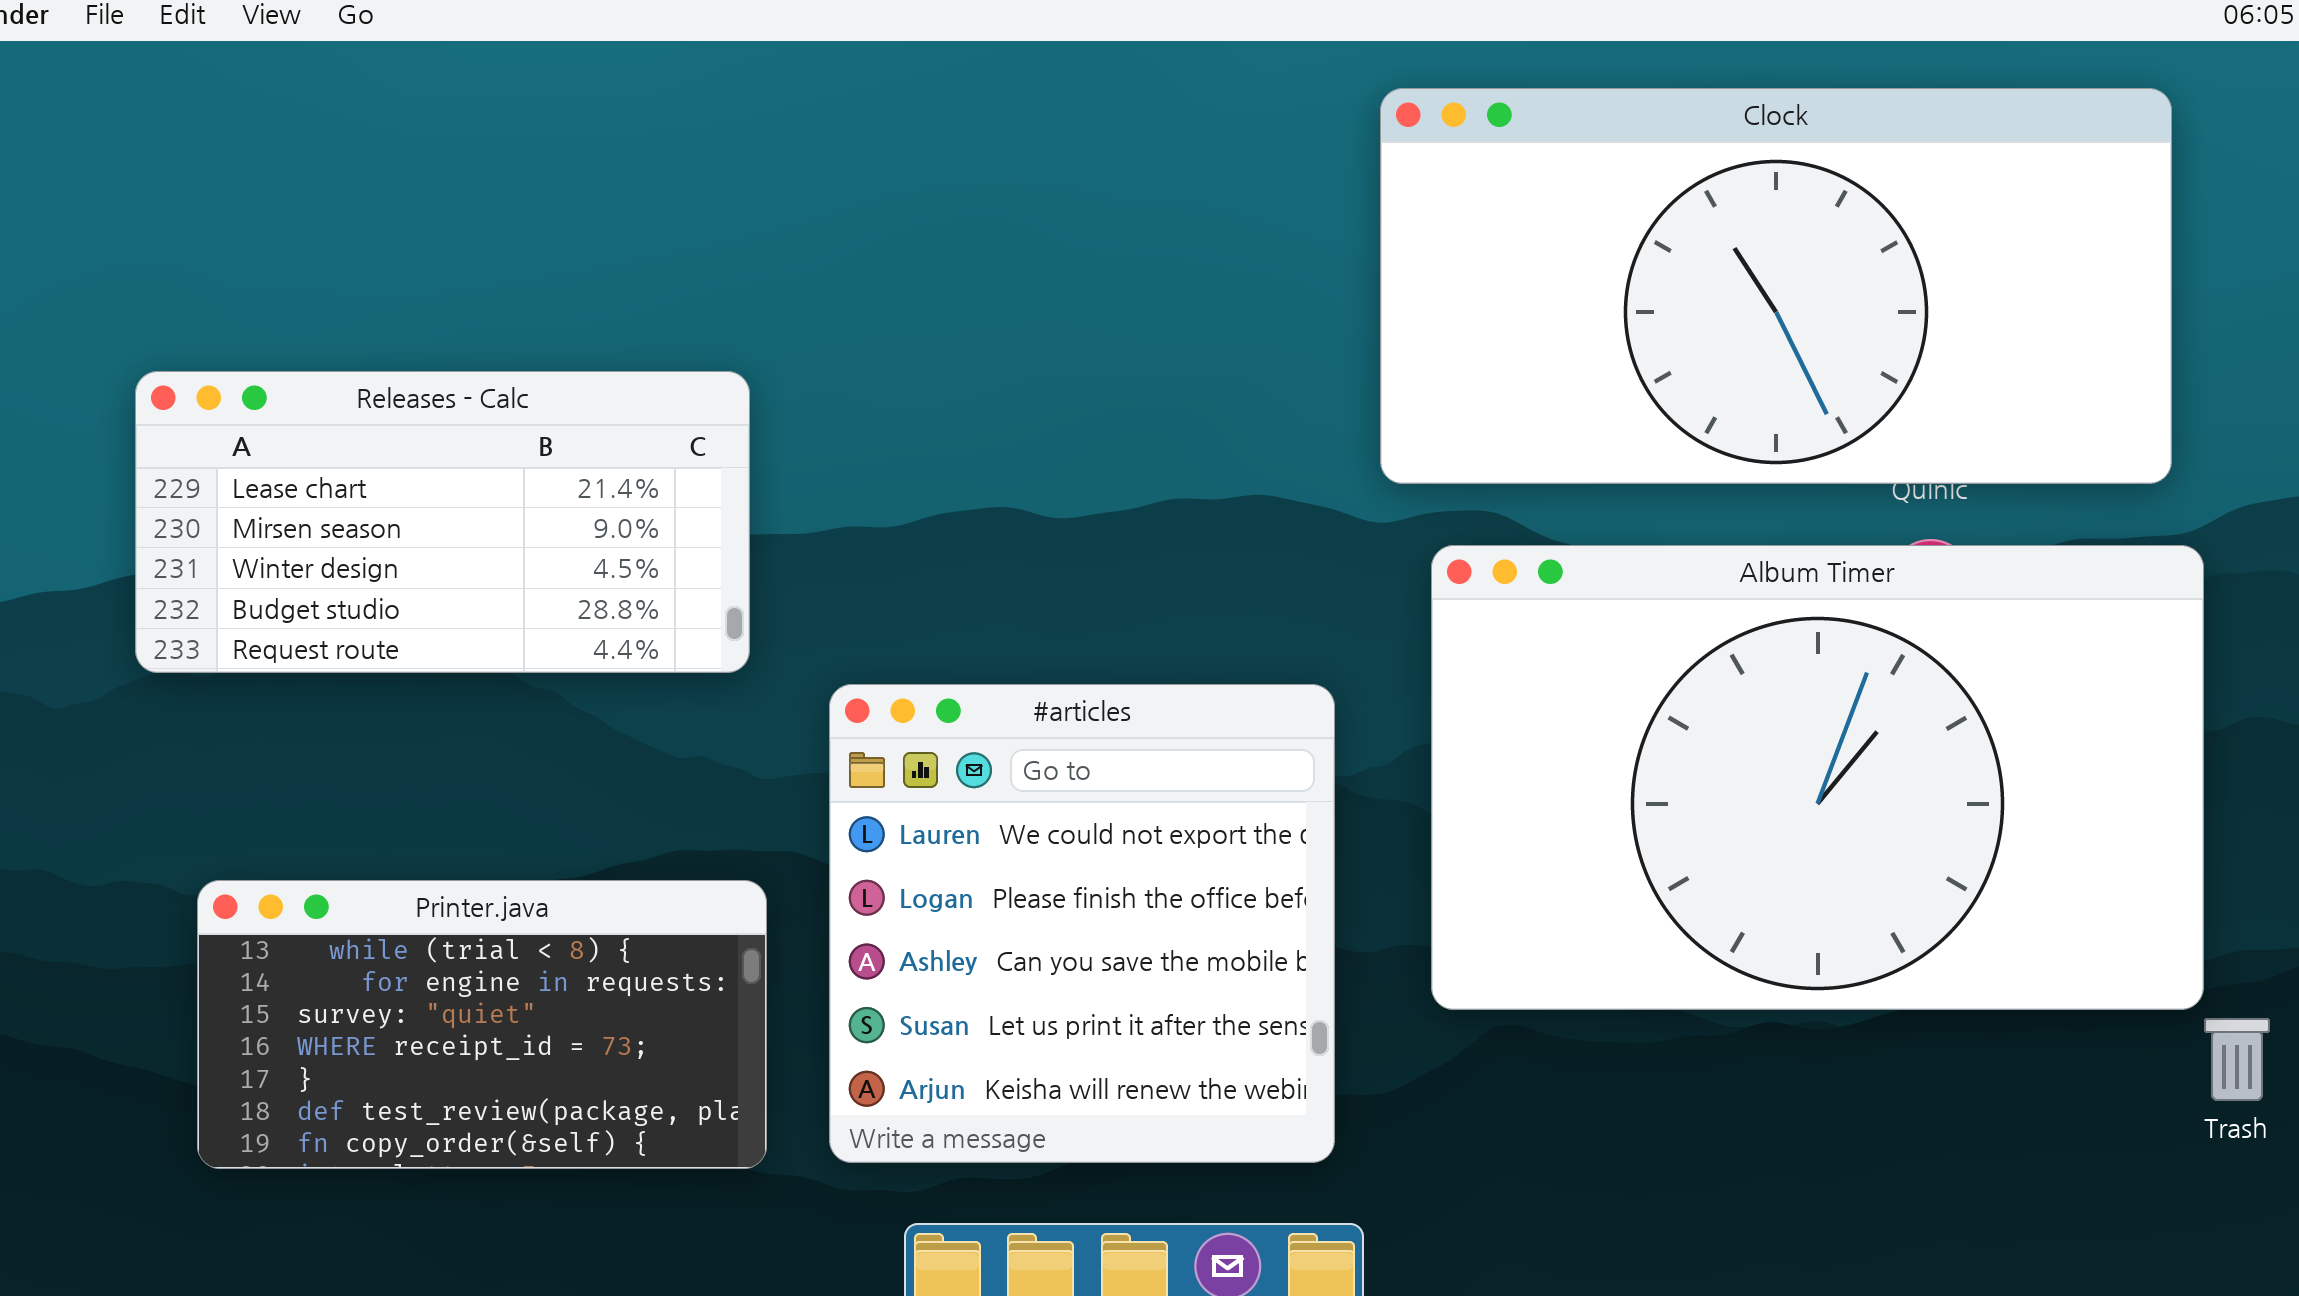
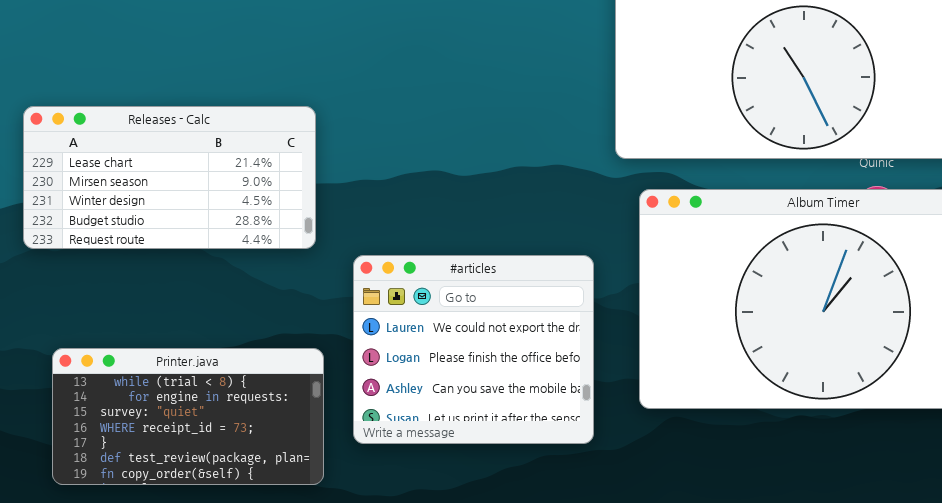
#articles: [829,684,1335,1163] -> [353,255,594,444], resized

